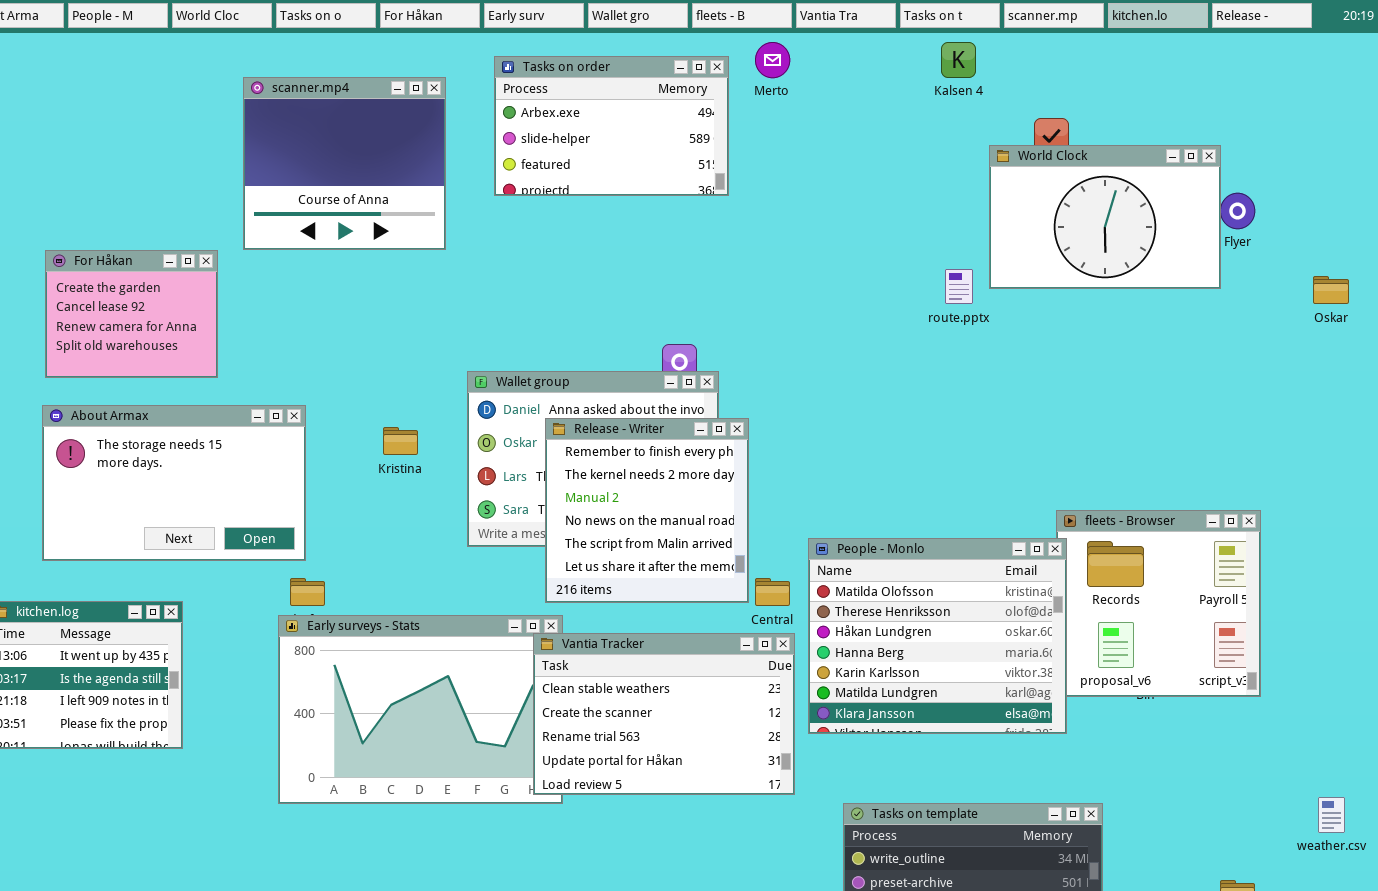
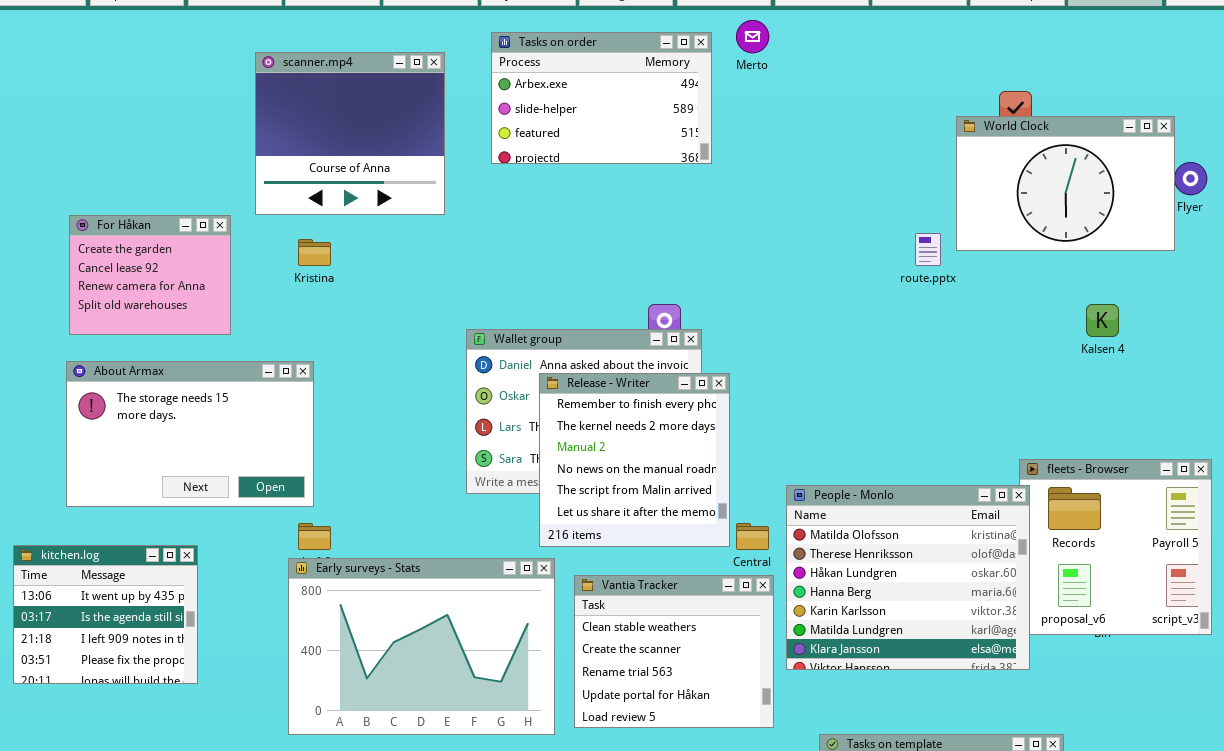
Kalsen 4: [941,42,976,78] -> [1086,304,1119,337], moved
Kristina: [383,427,418,455] -> [298,239,331,266], moved
Vantia Tracker: [533,633,795,795] -> [574,575,774,728], resized

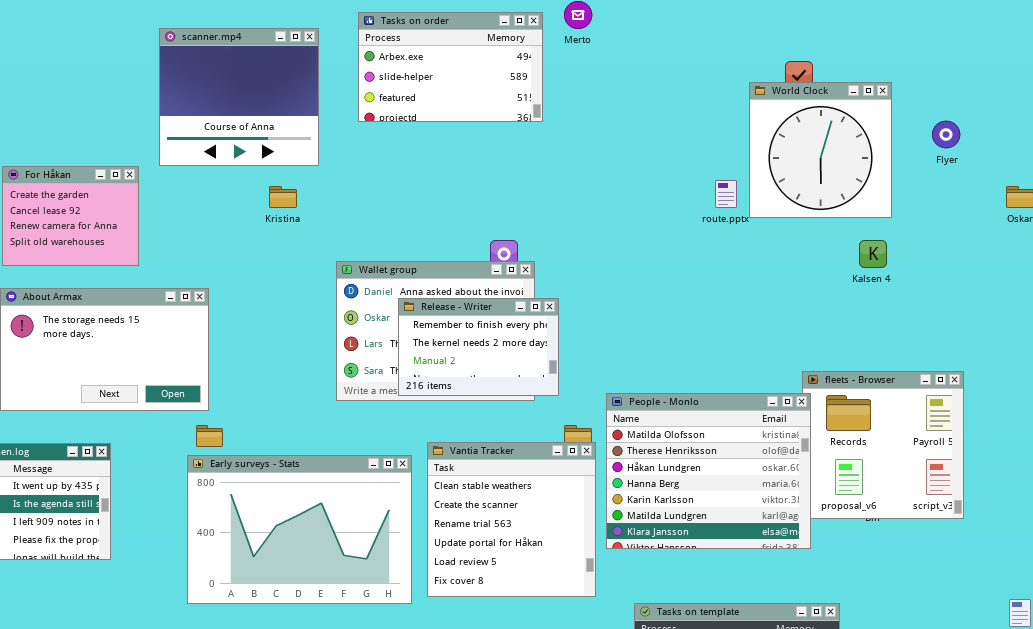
World Clock: [956,116,1175,251] -> [749,82,892,218], resized
Kristina: [298,239,331,266] -> [269,186,297,208], moved
Release - Writer: [539,373,730,547] -> [398,298,559,396], resized
Vantia Tracker: [574,575,774,728] -> [427,442,596,597], resized

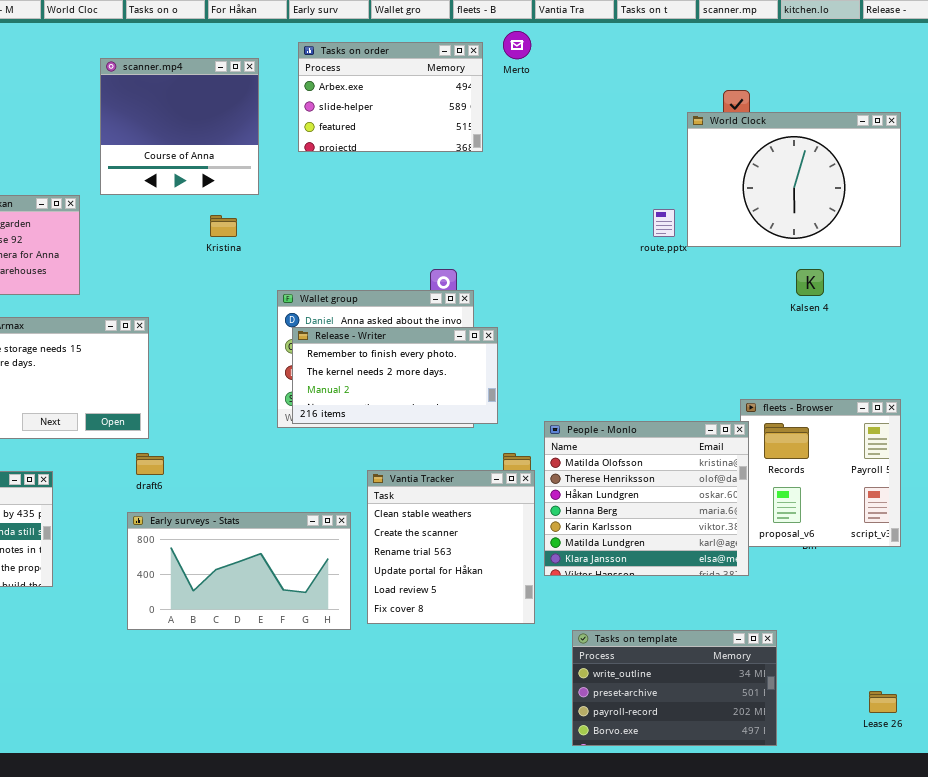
World Clock: [749,82,892,218] -> [687,112,901,247], resized
Release - Writer: [398,298,559,396] -> [292,327,498,424], resized
Early surveys - Stats: [187,455,412,604] -> [127,512,351,630], resized

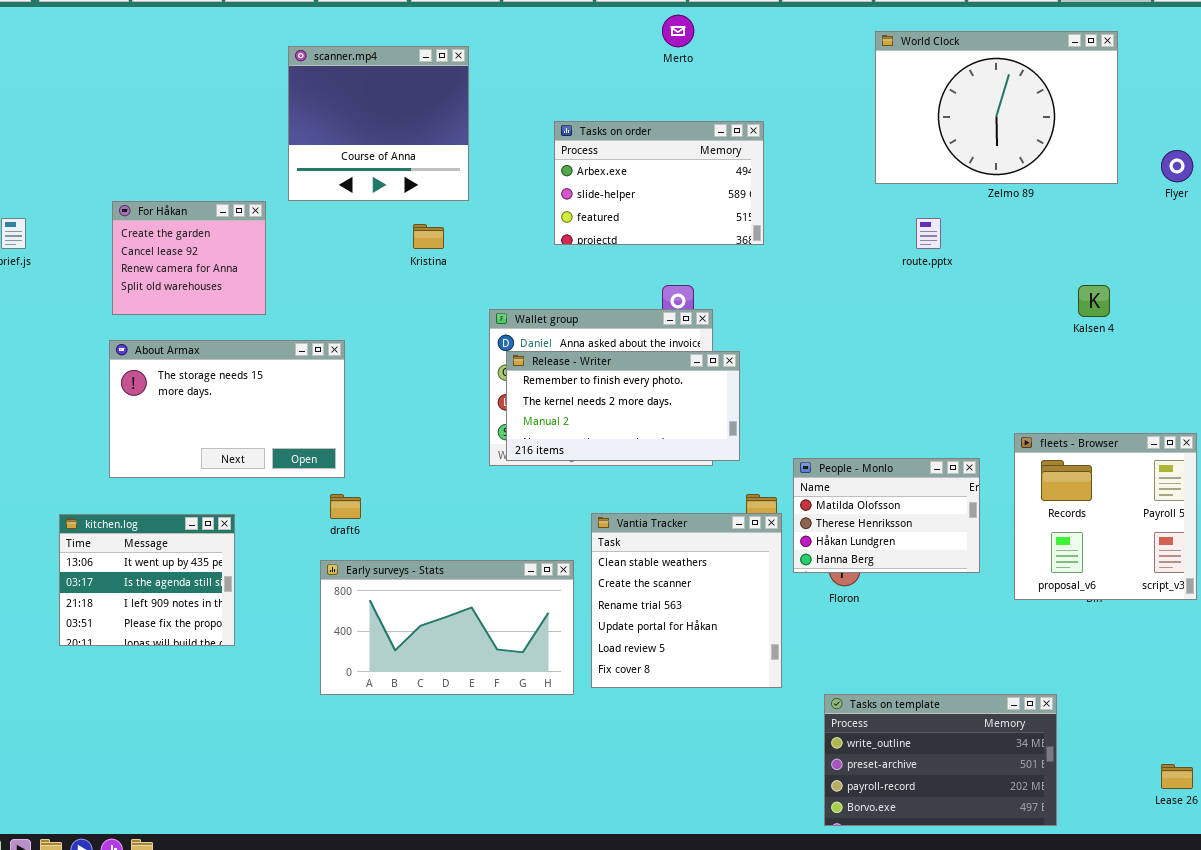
Merto: [503,31,531,59] -> [662,15,694,47], moved
Tasks on order: [298,42,483,152] -> [554,121,764,245], moved
World Clock: [687,112,901,247] -> [875,31,1118,184], moved
People - Monlo: [544,421,749,576] -> [793,458,980,573], resized

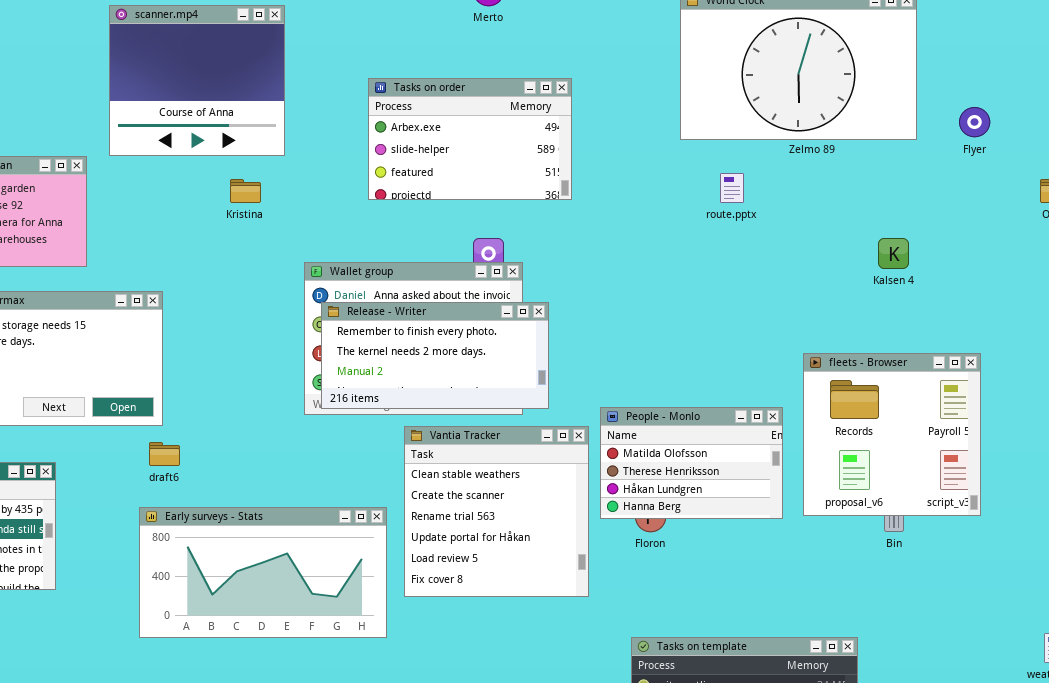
fleets - Browser: [1014,433,1197,600] -> [803,353,981,516], moved
Vantia Tracker: [591,513,782,688] -> [404,426,589,597], moved

